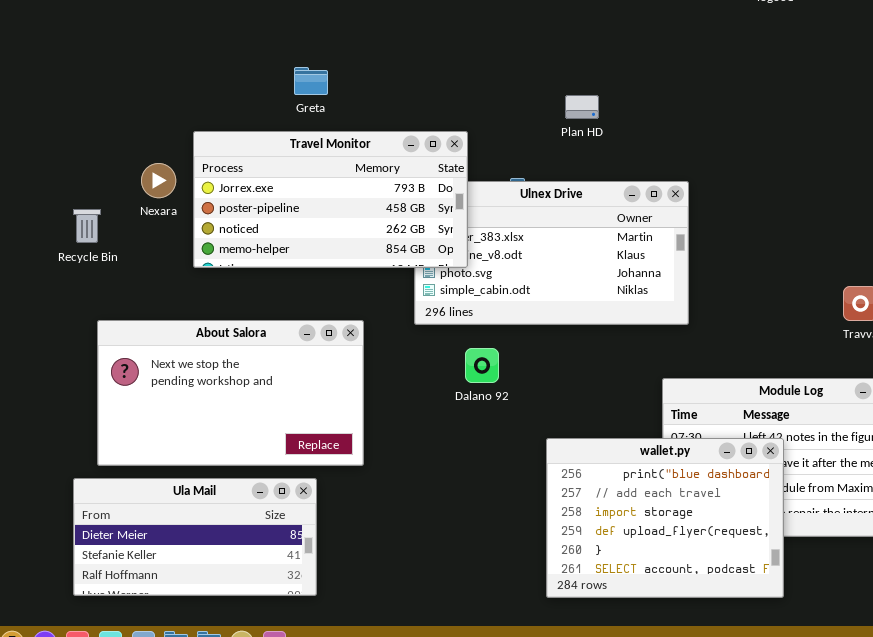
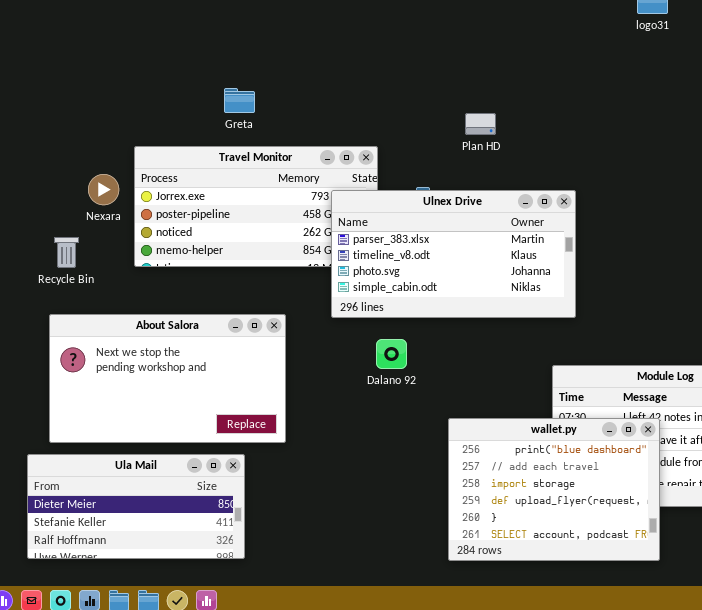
Ulnex Drive: [414,181,689,325] -> [331,190,576,318], raised
Recycle Bin: [73,209,101,243] -> [54,237,79,268], moved

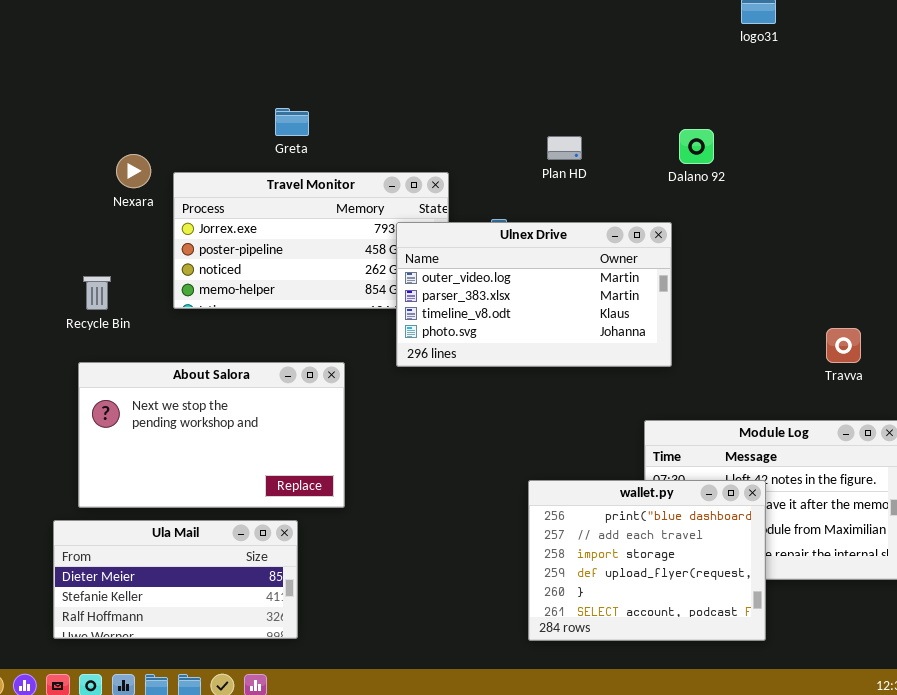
Nexara: [88,174,119,205] -> [116,154,151,188], moved
Ulnex Drive: [331,190,576,318] -> [396,222,672,367], scrolled up 1 row
Dalano 92: [376,339,407,369] -> [679,129,714,164], moved

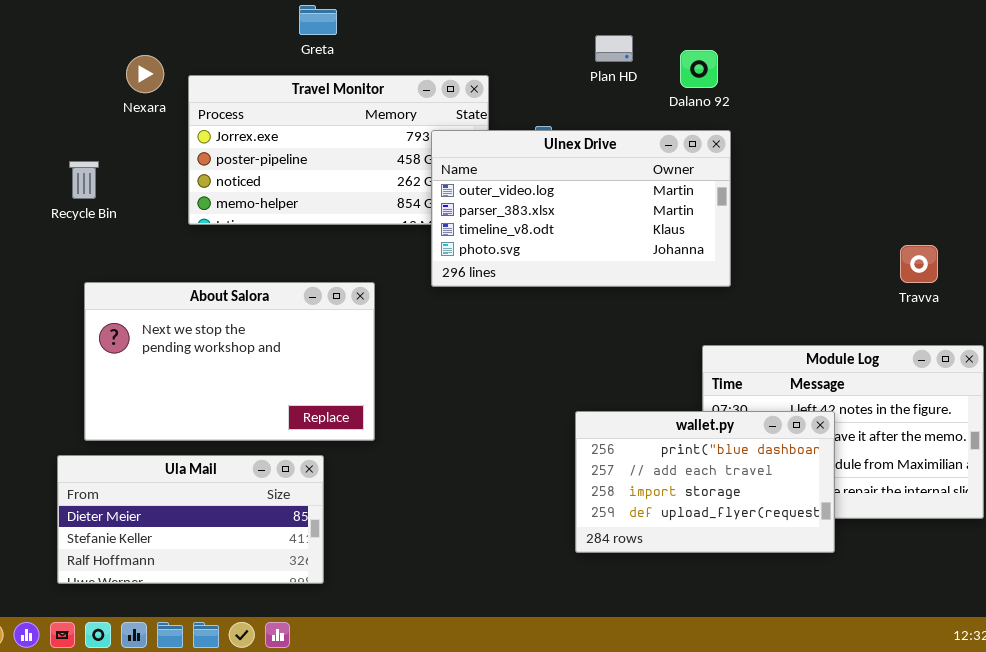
Dalano 92: [679,129,714,164] -> [680,50,718,88], moved
Recycle Bin: [83,276,111,310] -> [69,161,99,199], moved
wallet.py: [528,480,766,641] -> [575,411,835,553], resized

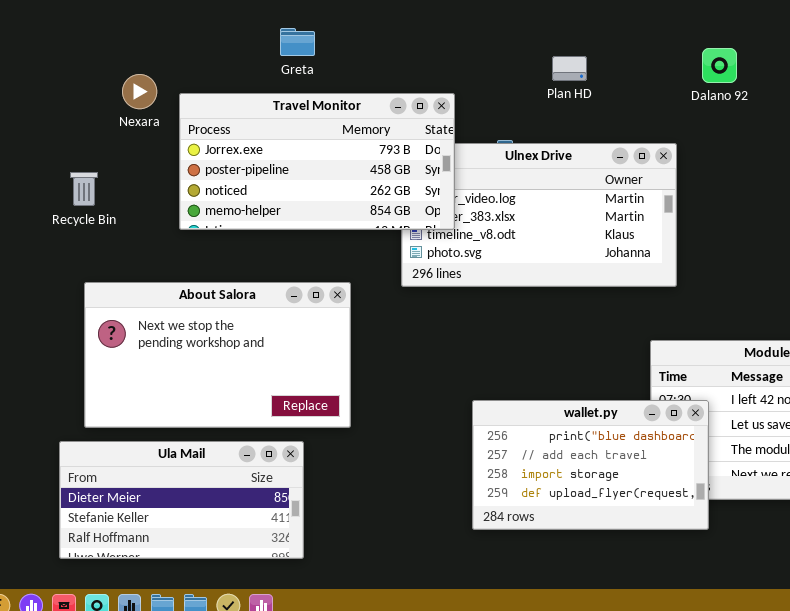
Dalano 92: [680,50,718,88] -> [702,48,737,83], moved
Travel Monitor: [188,75,489,225] -> [179,93,455,230], raised
wallet.py: [575,411,835,553] -> [472,400,709,530], moved

